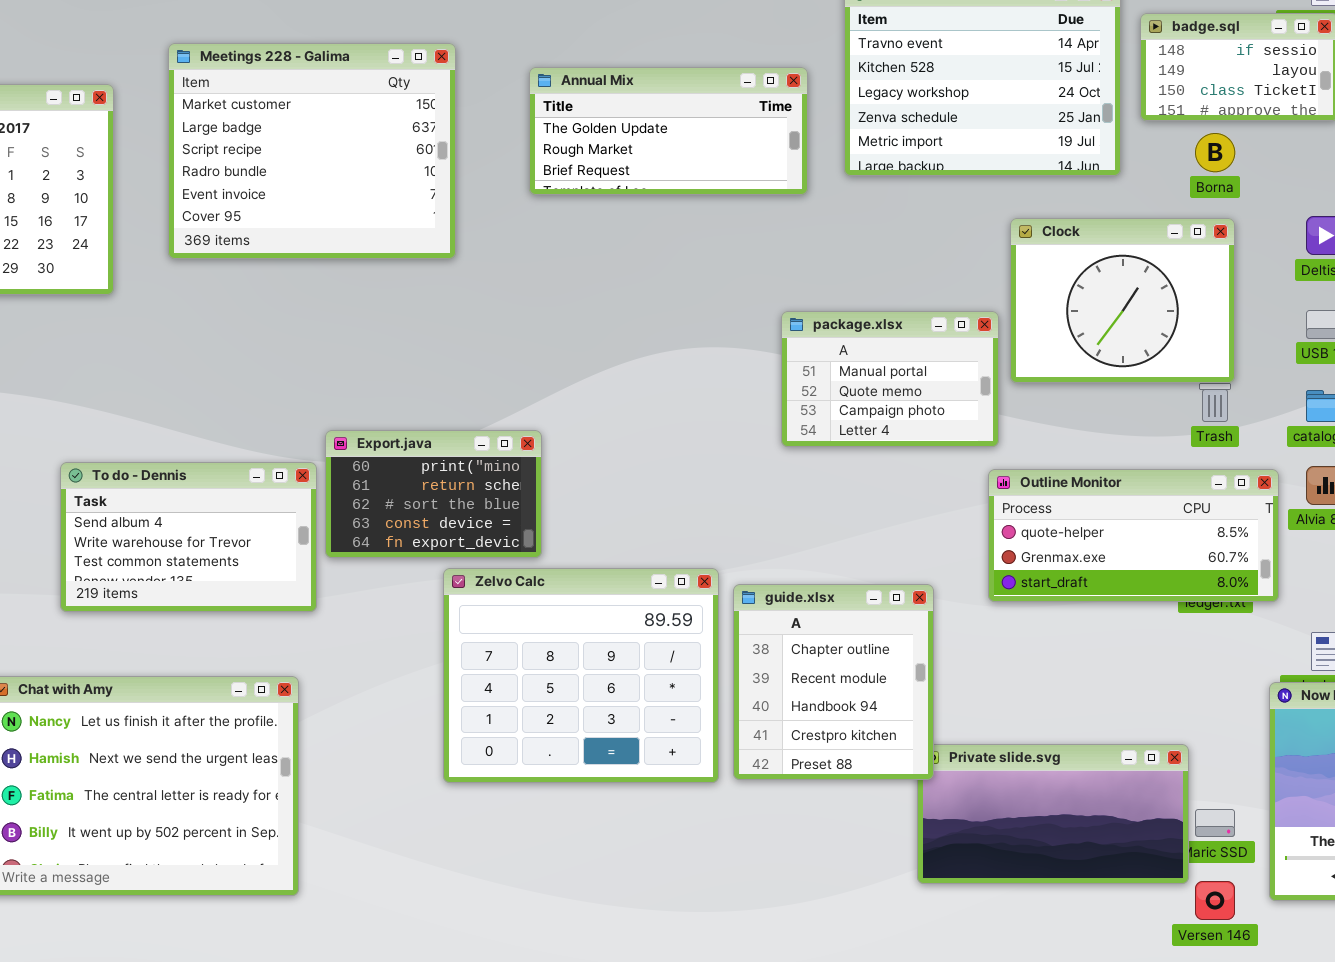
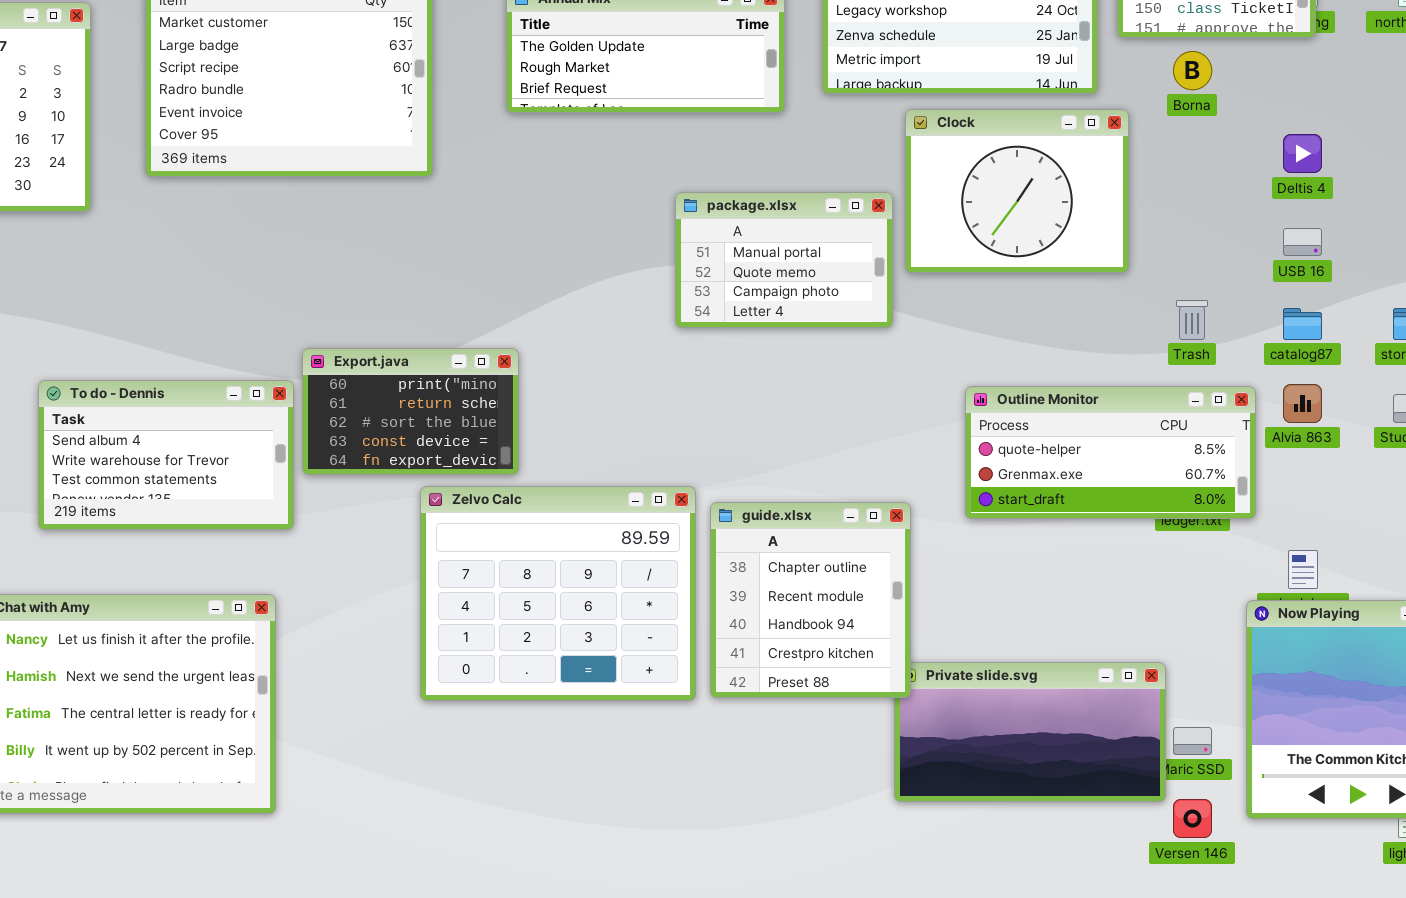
Clock: [1010,218,1235,383] -> [905,109,1129,273], moved
package.xlsx: [781,311,999,447] -> [675,192,893,328], moved

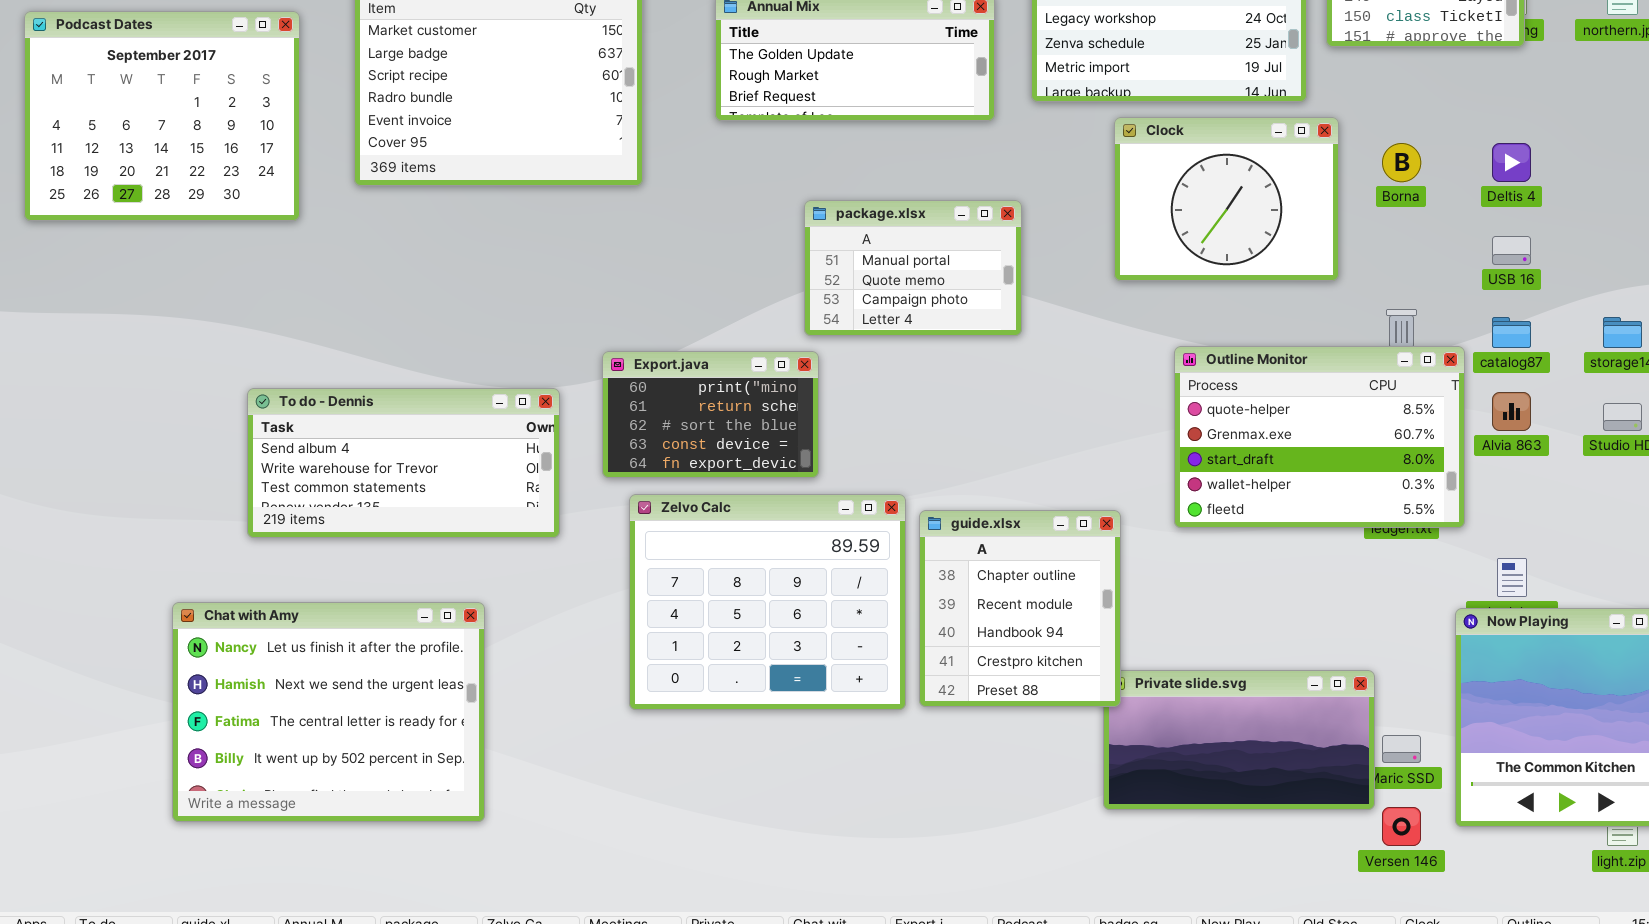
Borna: [1173,51,1212,90] -> [1382,143,1421,182], moved
package.xlsx: [675,192,893,328] -> [804,200,1022,336], moved
Export.java: [302,348,519,475] -> [602,351,819,478], moved
To do - Dennis: [38,380,294,530] -> [247,388,560,538], resized
Outline Monitor: [965,386,1256,519] -> [1174,346,1465,528], resized

